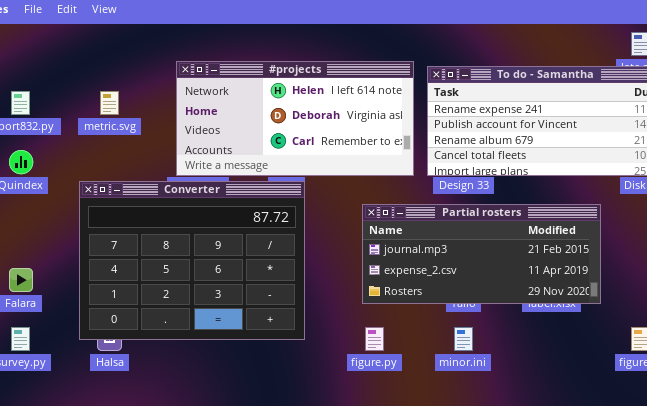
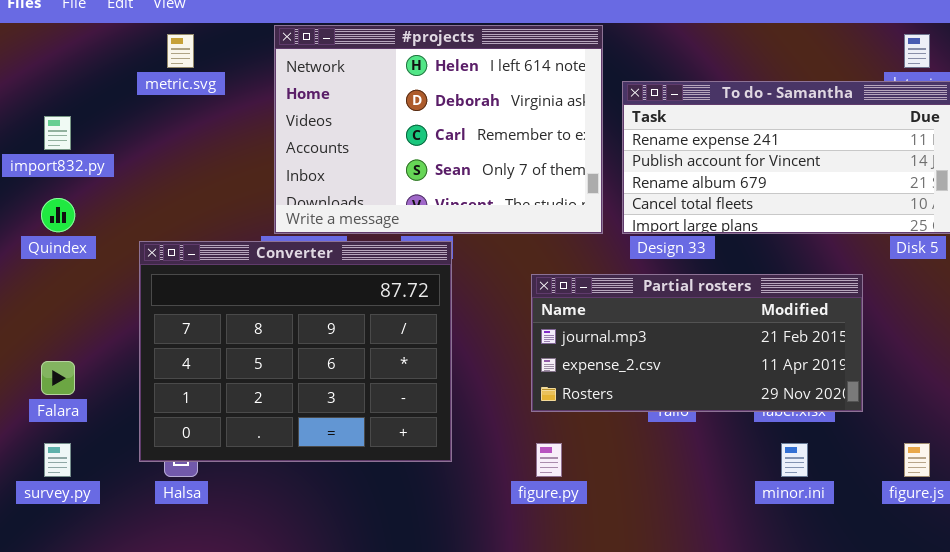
#projects: [176,61,414,176] -> [274,25,603,234], resized
metric.svg: [100,91,119,115] -> [167,34,194,68], moved
minor.ini: [454,327,473,351] -> [781,443,808,477], moved

